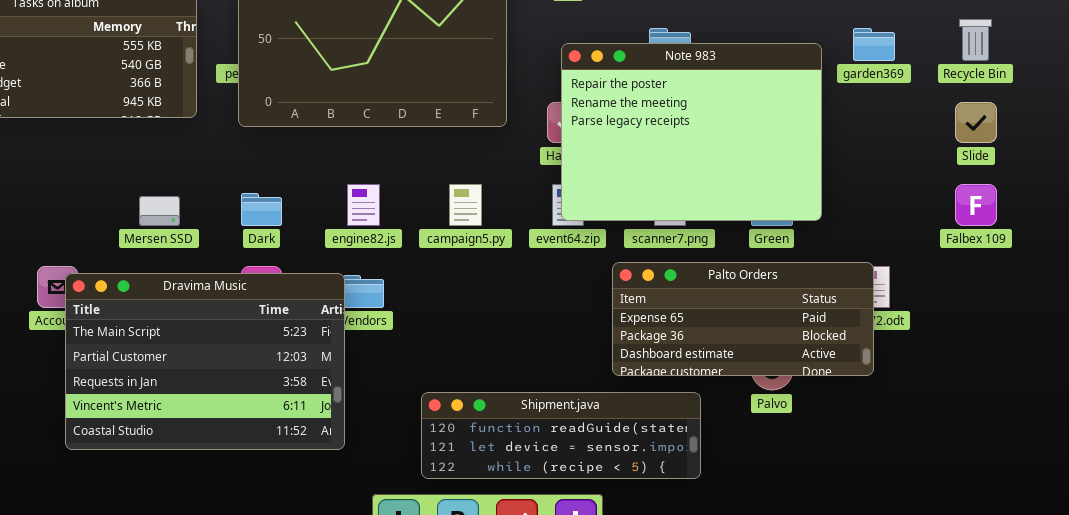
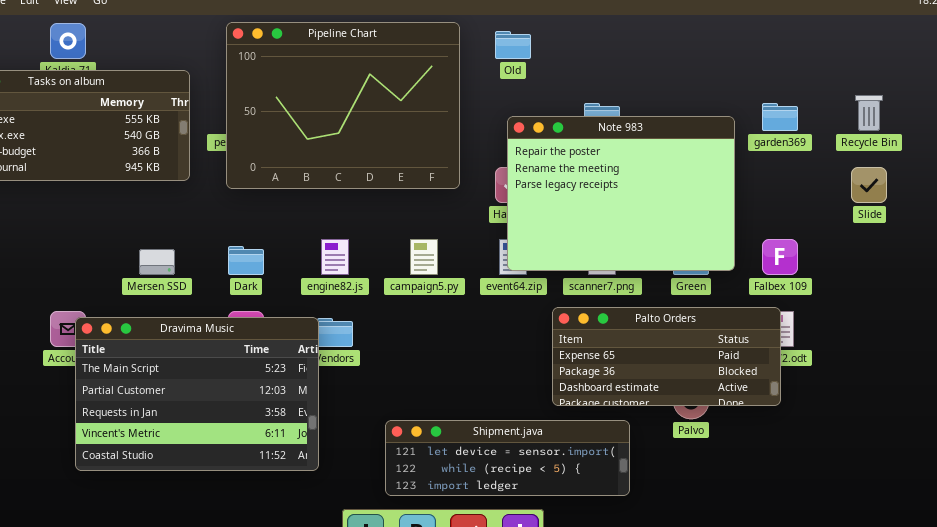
Falbex 109: [955,184,997,226] -> [762,239,798,275], moved
Shipment.java: [421,392,701,479] -> [385,420,630,496], scrolled down 1 row

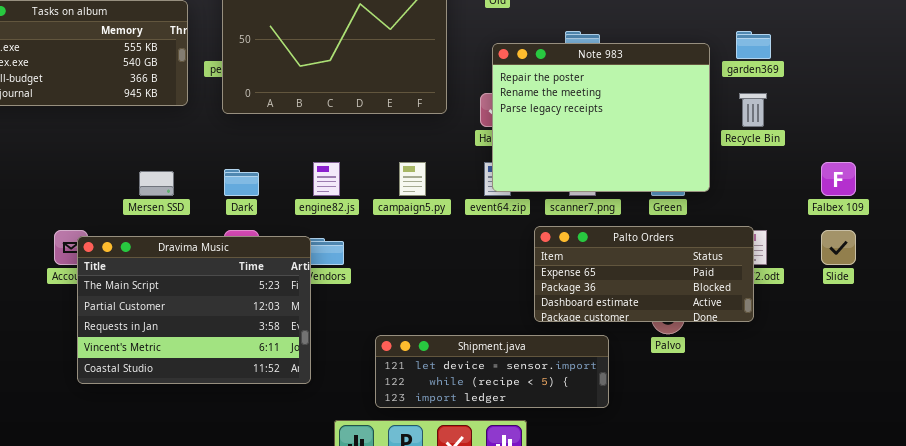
Recycle Bin: [855,95,883,131] -> [739,93,767,127], moved
Slide: [851,167,887,203] -> [821,230,856,265], moved
Falbex 109: [762,239,798,275] -> [821,162,856,196], moved

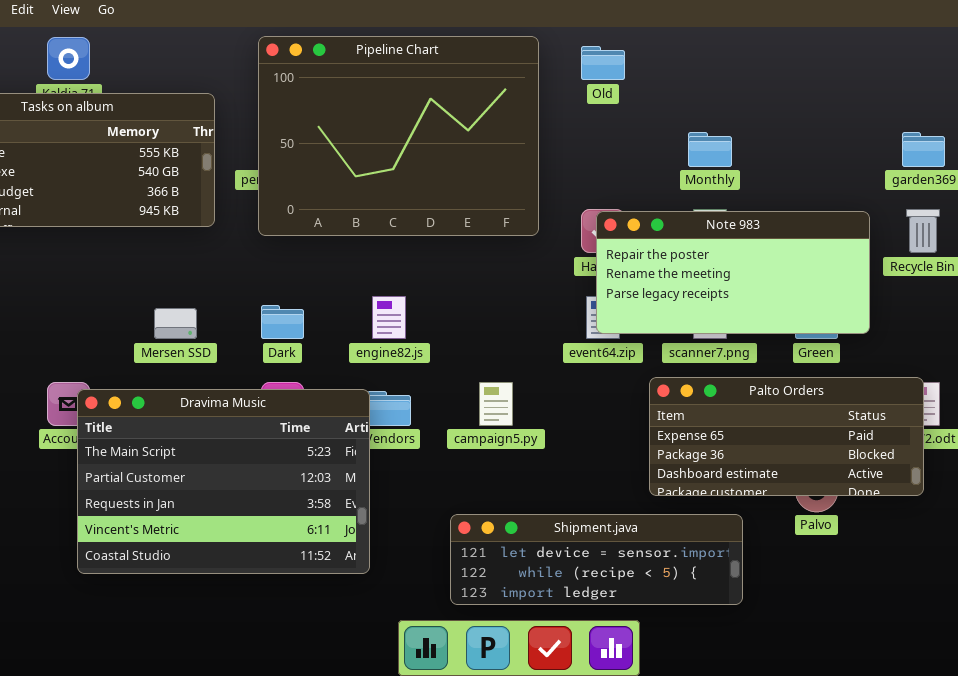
Note 983: [492,43,710,192] -> [596,211,870,334], resized
campaign5.py: [399,162,426,196] -> [479,382,513,426], moved

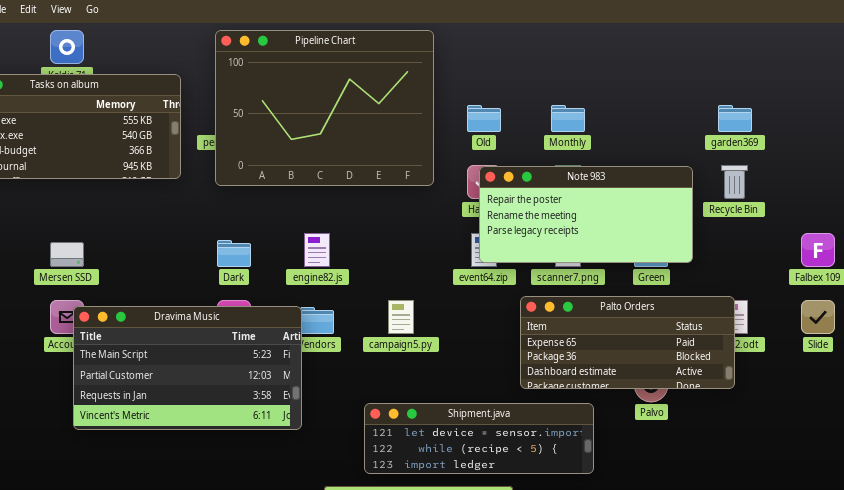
Old: [581,46,625,80] -> [467,105,501,132], moved
Mersen SSD: [154,308,197,339] -> [50,242,84,267], moved
Dravima Music: [77,389,370,574] -> [73,306,302,430], resized

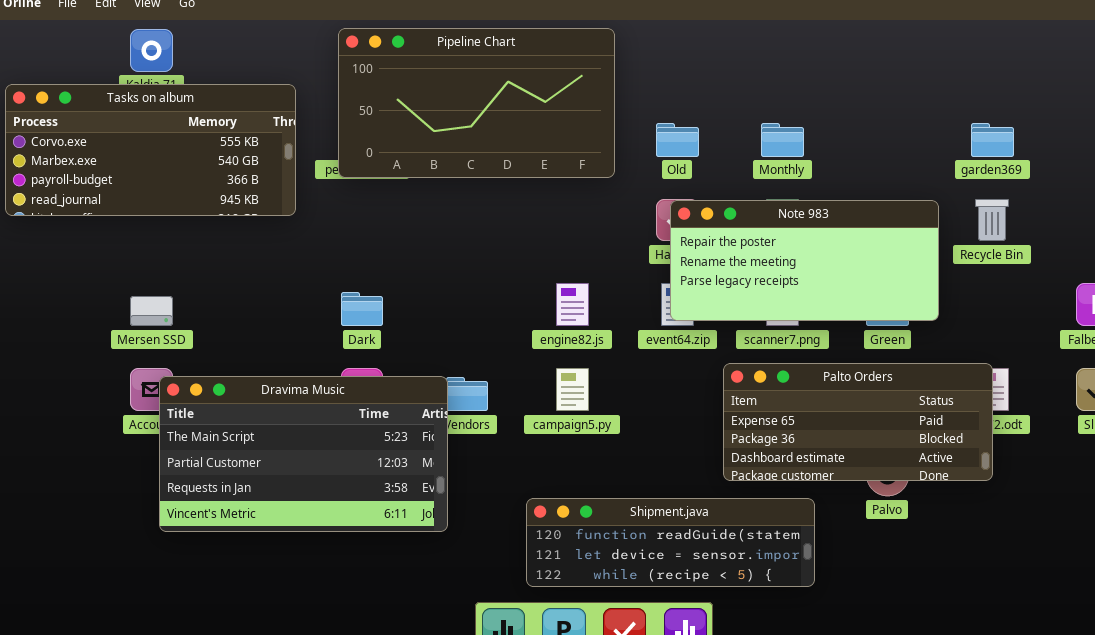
Pipeline Chart: [215,30,434,186] -> [338,28,615,178], resized
engine82.js: [304,233,330,267] -> [556,283,589,326], moved
Shipment.java: [364,403,594,474] -> [526,498,815,587], scrolled up 1 row

